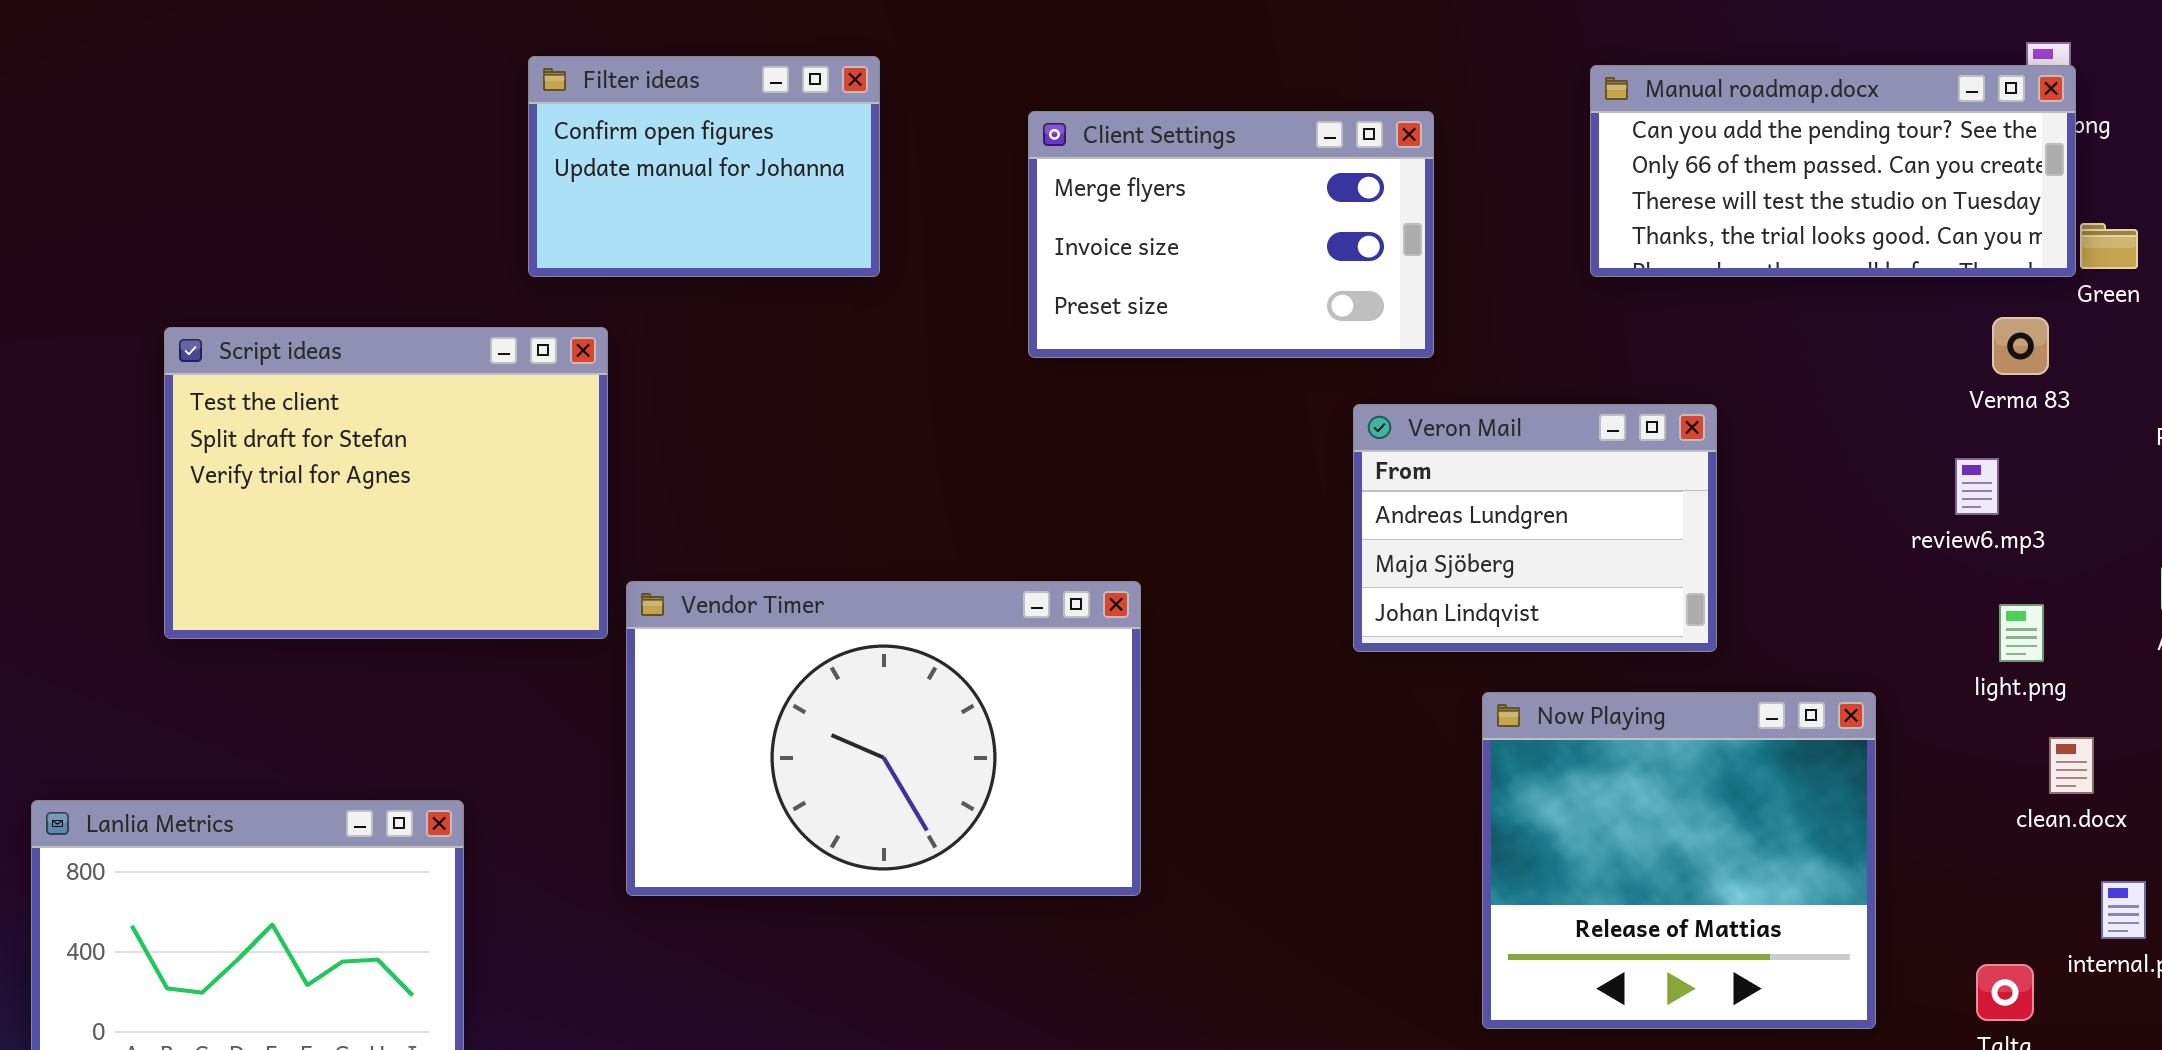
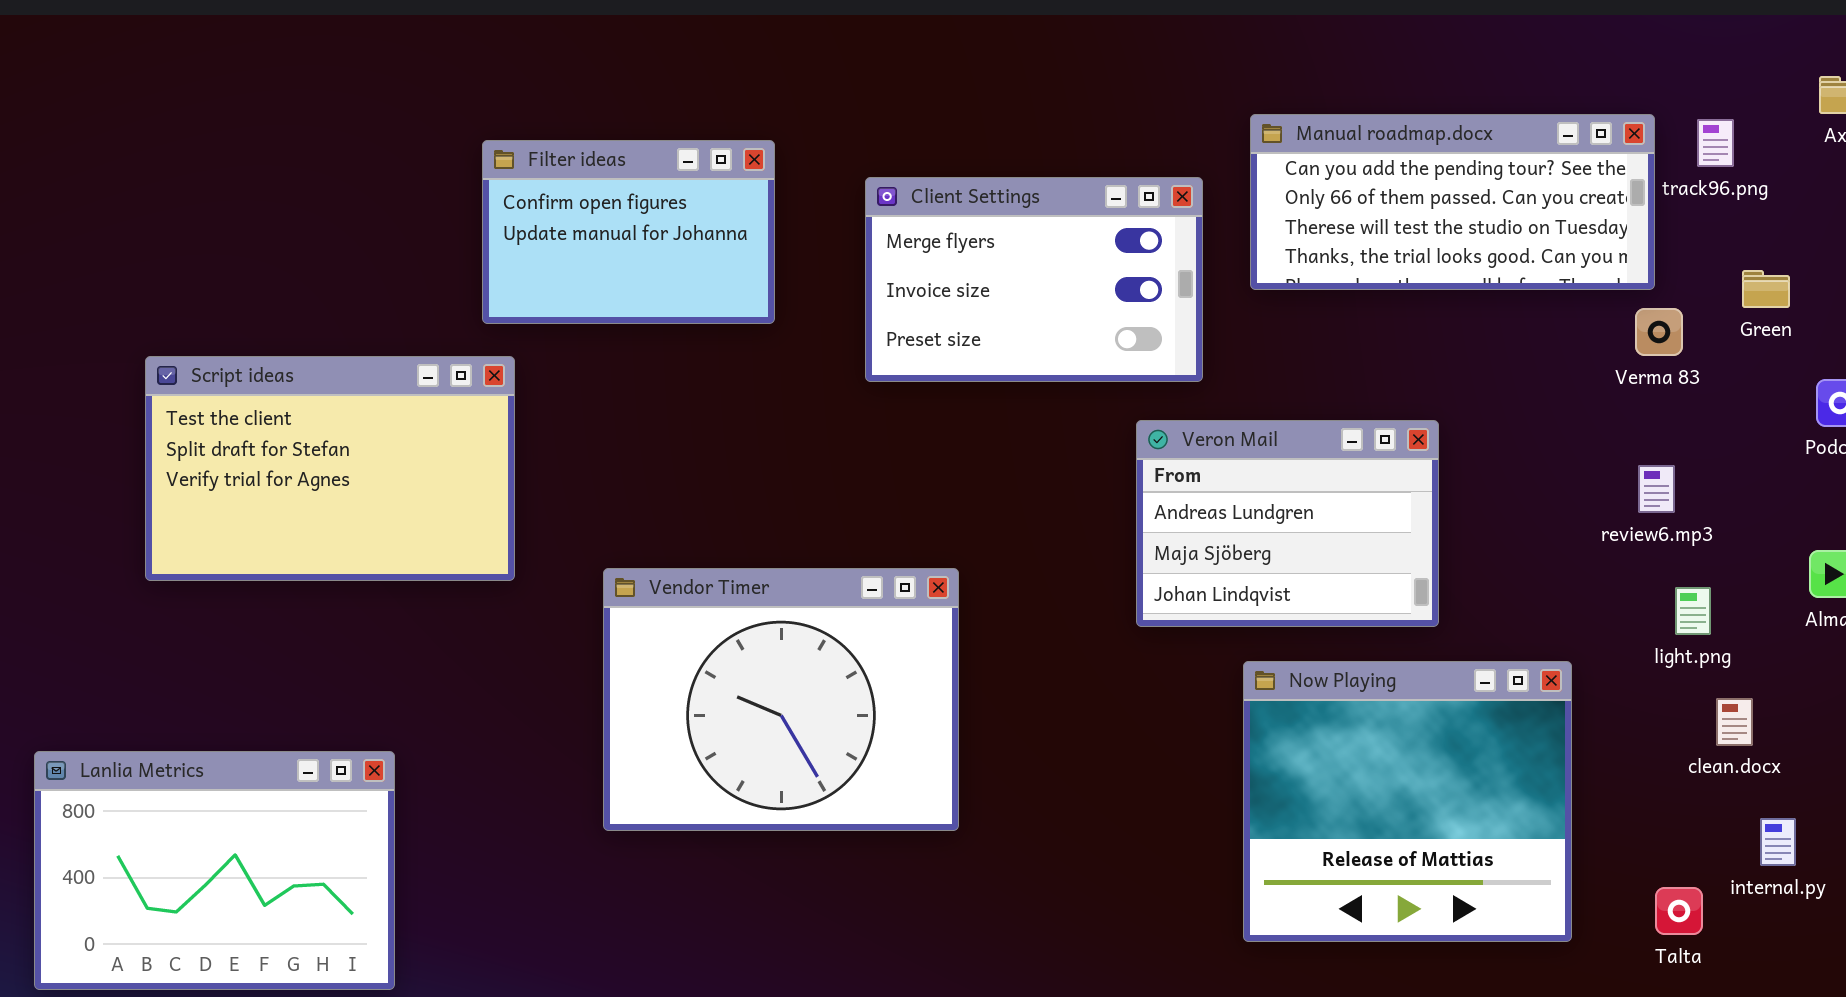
Filter ideas: [528,56,880,277] -> [482,140,775,324], moved
Manual roadmap.docx: [1590,65,2076,277] -> [1250,114,1655,290], moved
Verma 83: [1992,317,2049,375] -> [1635,308,1683,356], moved
Script ideas: [164,327,608,639] -> [145,356,515,581], resized
Vendor Timer: [626,581,1141,896] -> [603,568,959,831], resized

